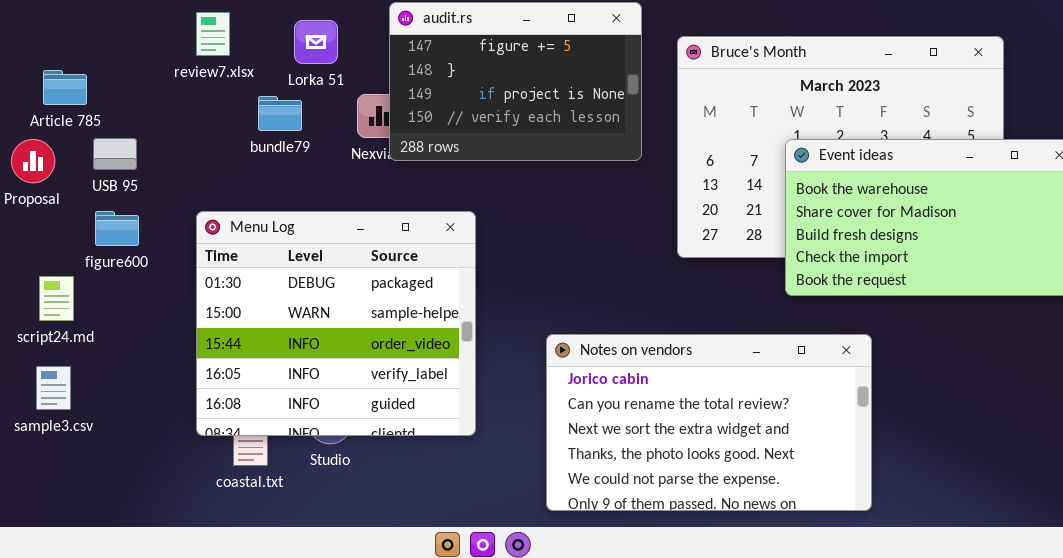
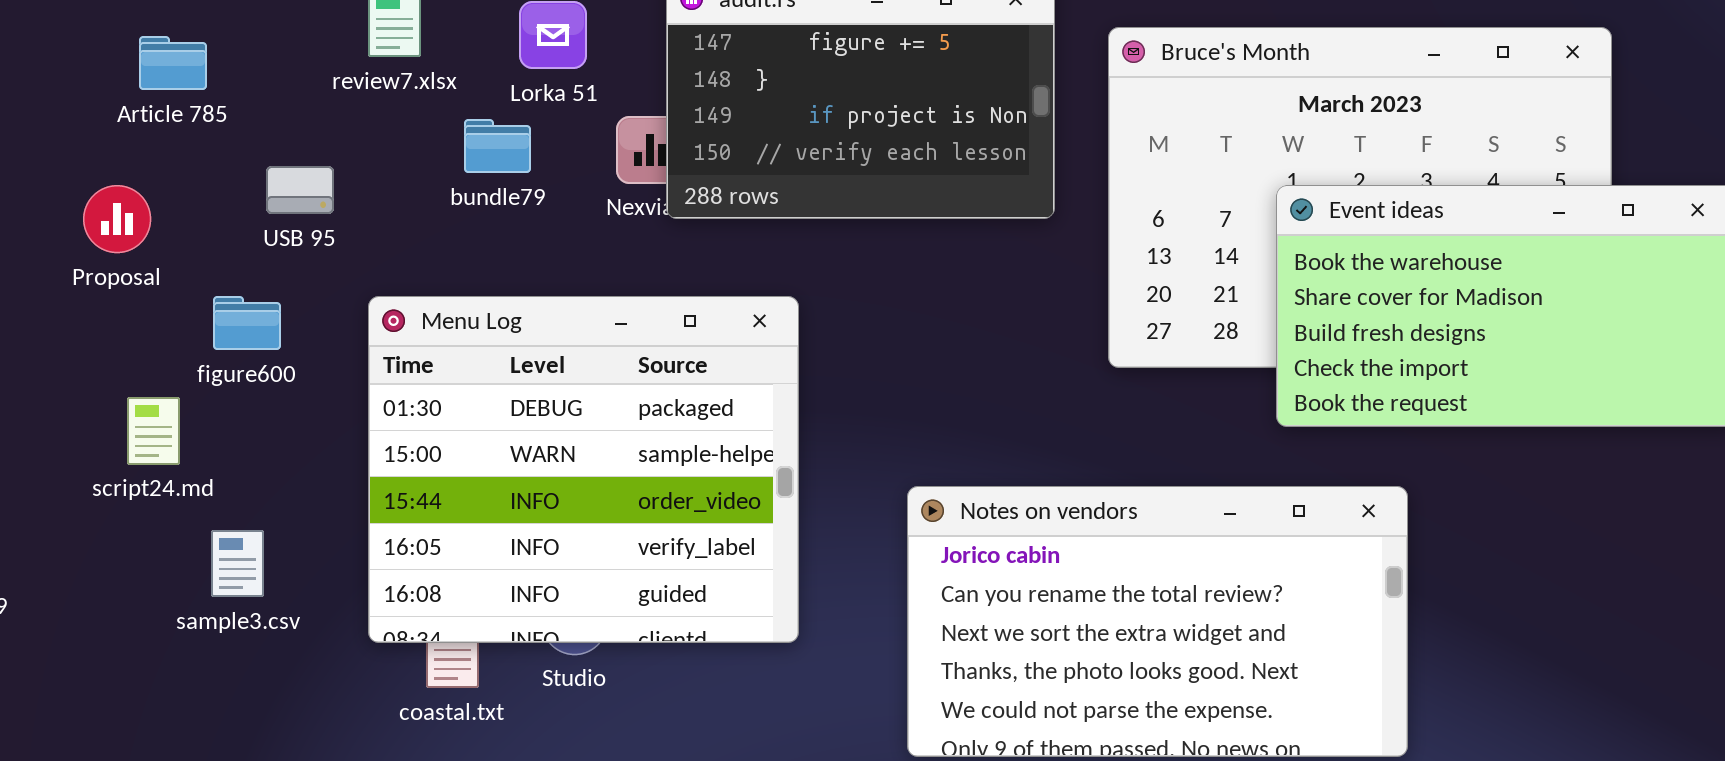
Article 785: [43,70,87,105] -> [139,36,207,90], moved
USB 95: [93,138,137,170] -> [266,166,334,214], moved
sample3.csv: [36,366,71,410] -> [211,530,264,597], moved

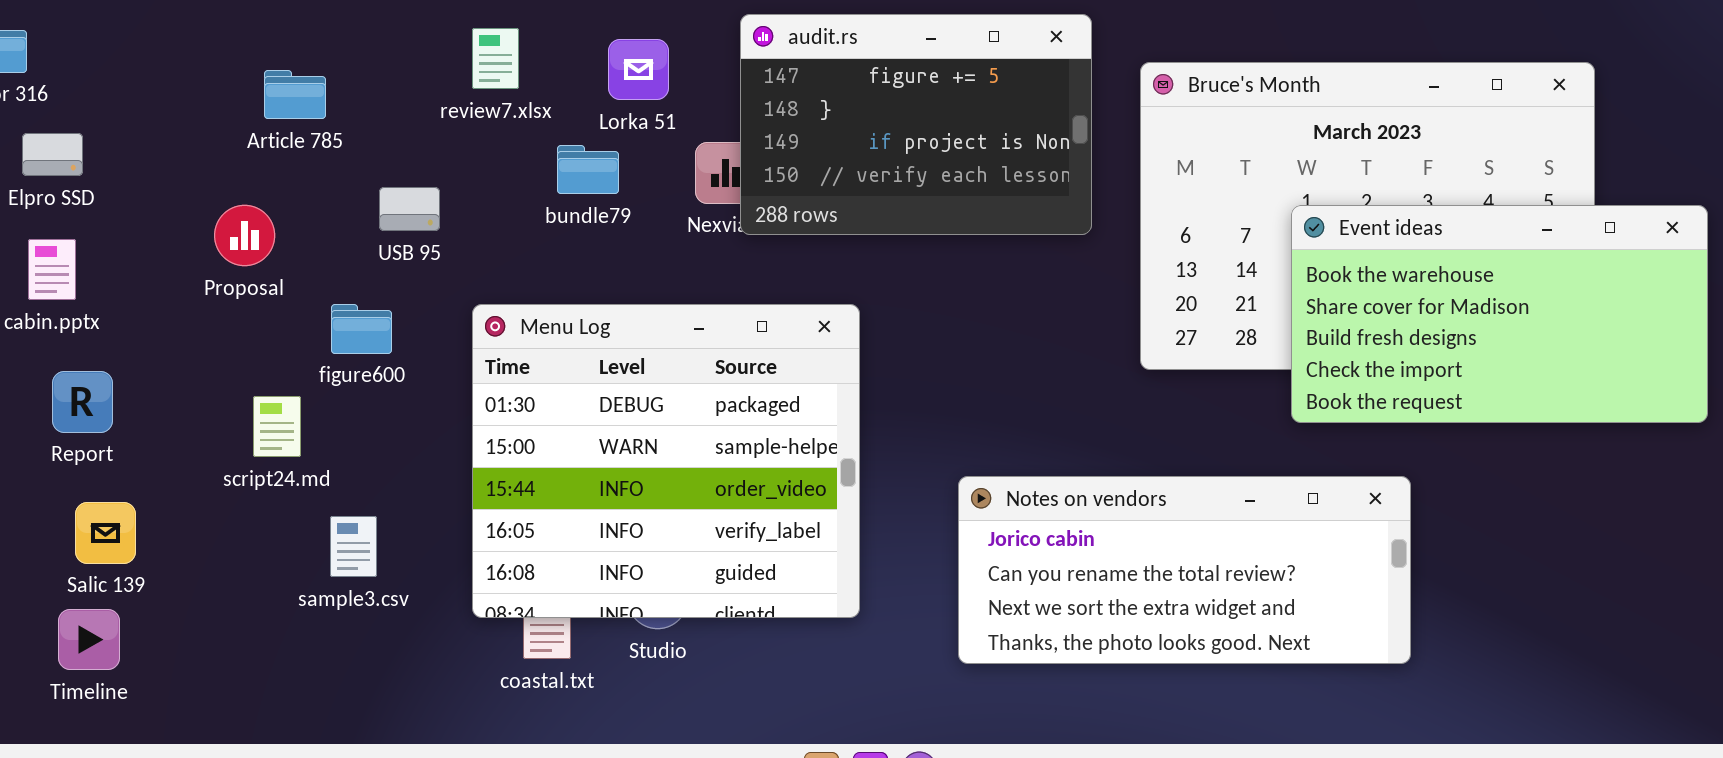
Notes on vendors: [907,486,1408,757] -> [958,476,1411,664], resized

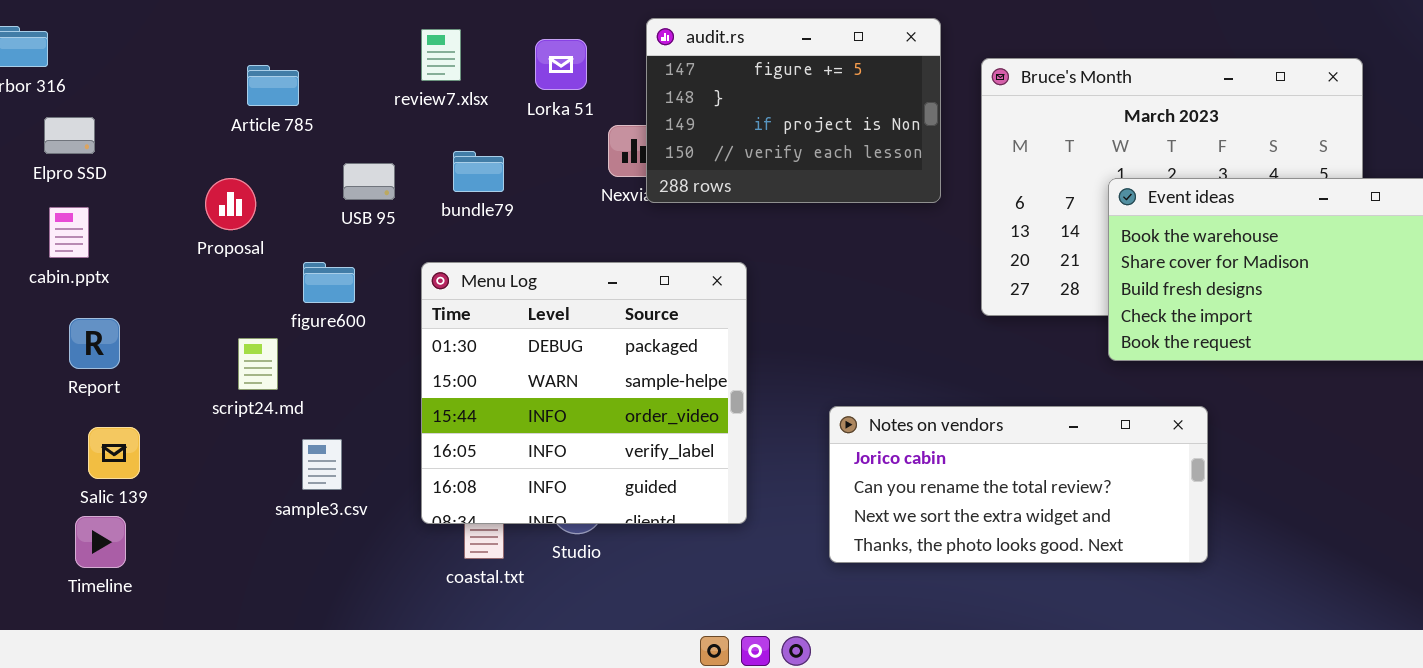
bundle79: [557,145,619,194] -> [453,151,504,192], moved

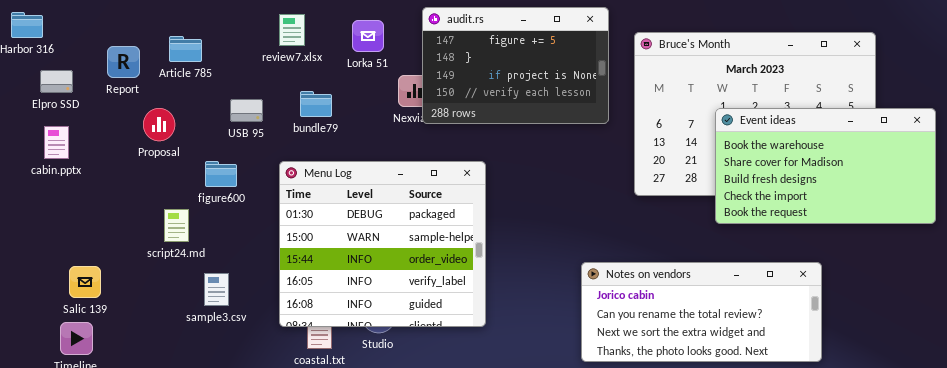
Report: [69,318,120,369] -> [107,46,140,78], moved
Notes on vendors: [829,406,1208,563] -> [581,262,822,362], moved

